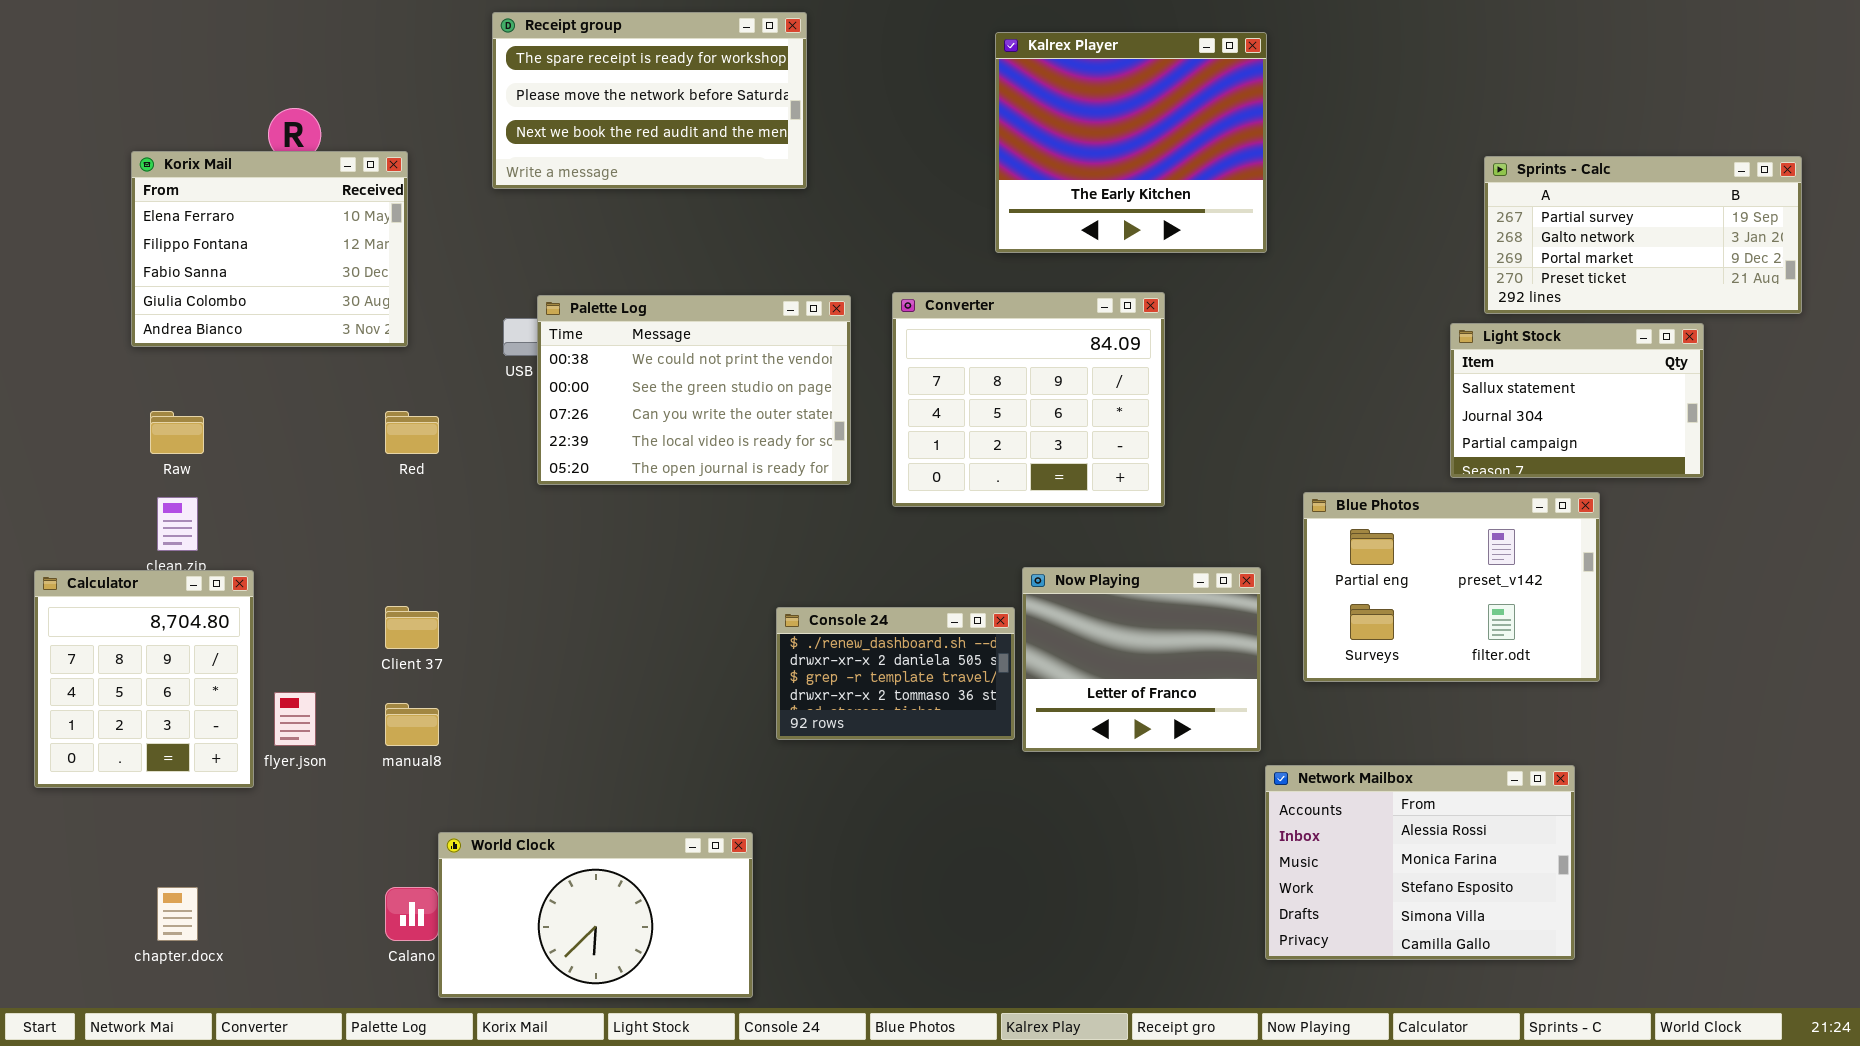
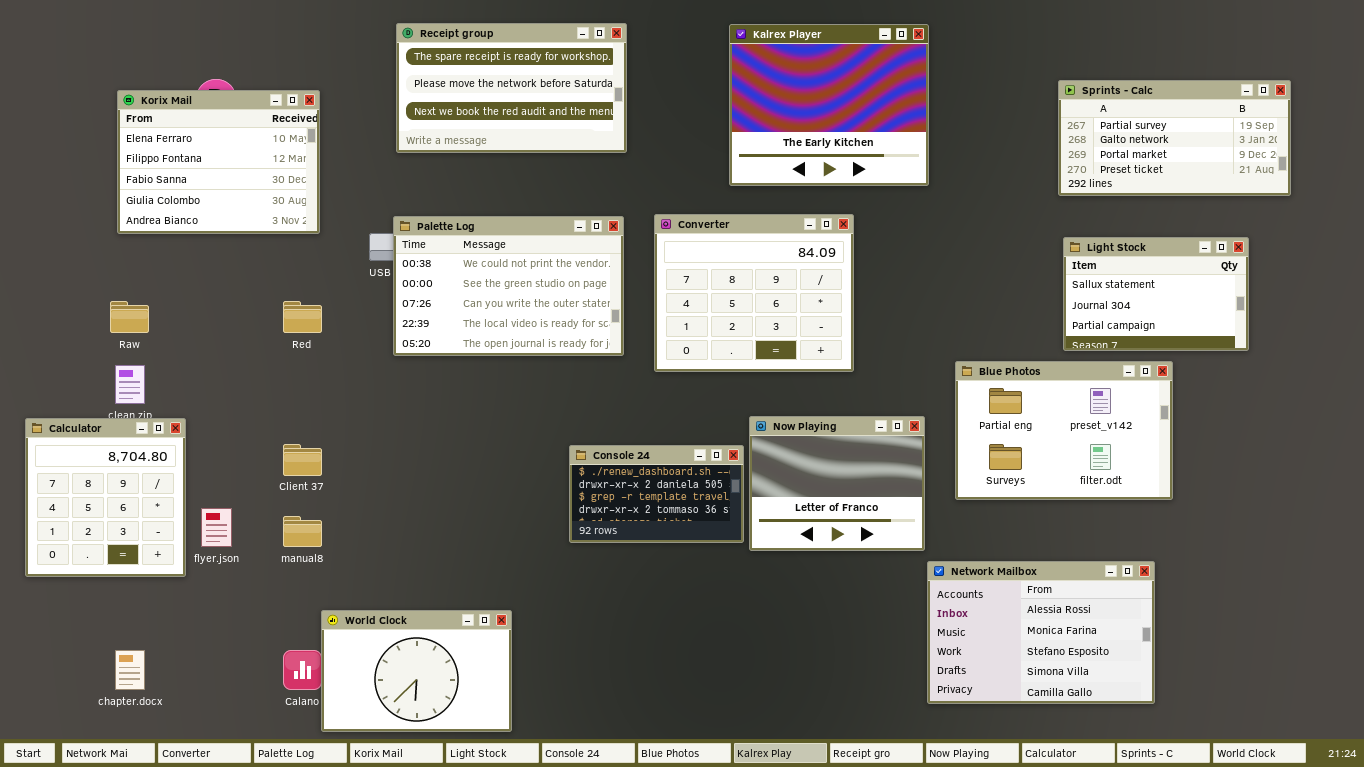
Receipt group: [492,12,807,189] -> [396,23,627,153], moved
Korix Mail: [131,151,408,347] -> [117,90,320,234], moved
Sprints - Calc: [1484,156,1802,314] -> [1058,80,1291,196], moved
World Clock: [438,832,753,998] -> [321,610,512,732], resized

